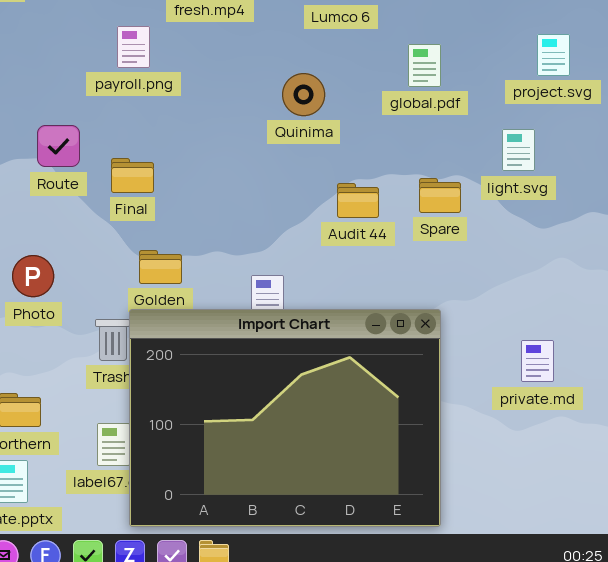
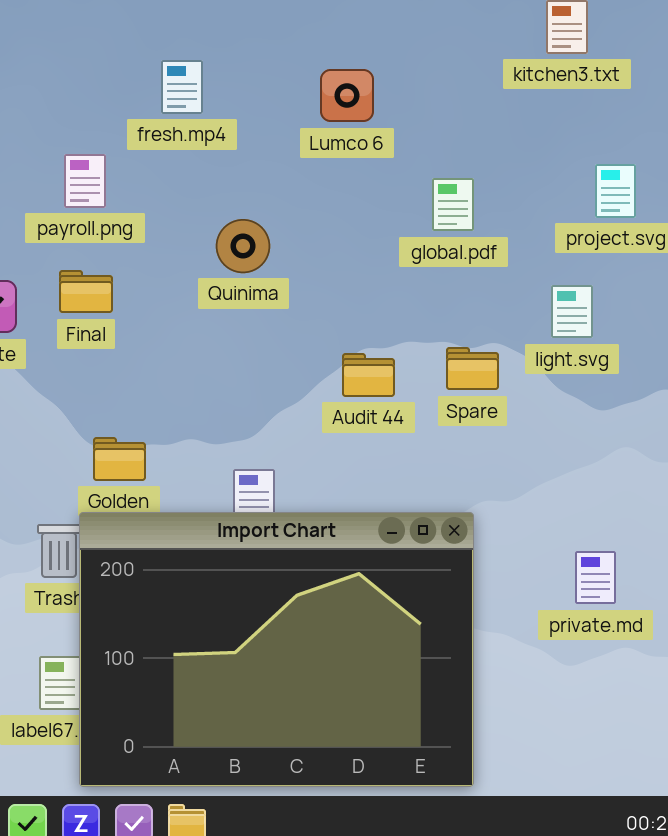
Quinima: [282,73,325,116] -> [216,219,270,273], moved
Final: [111,158,154,193] -> [59,270,113,313], moved

